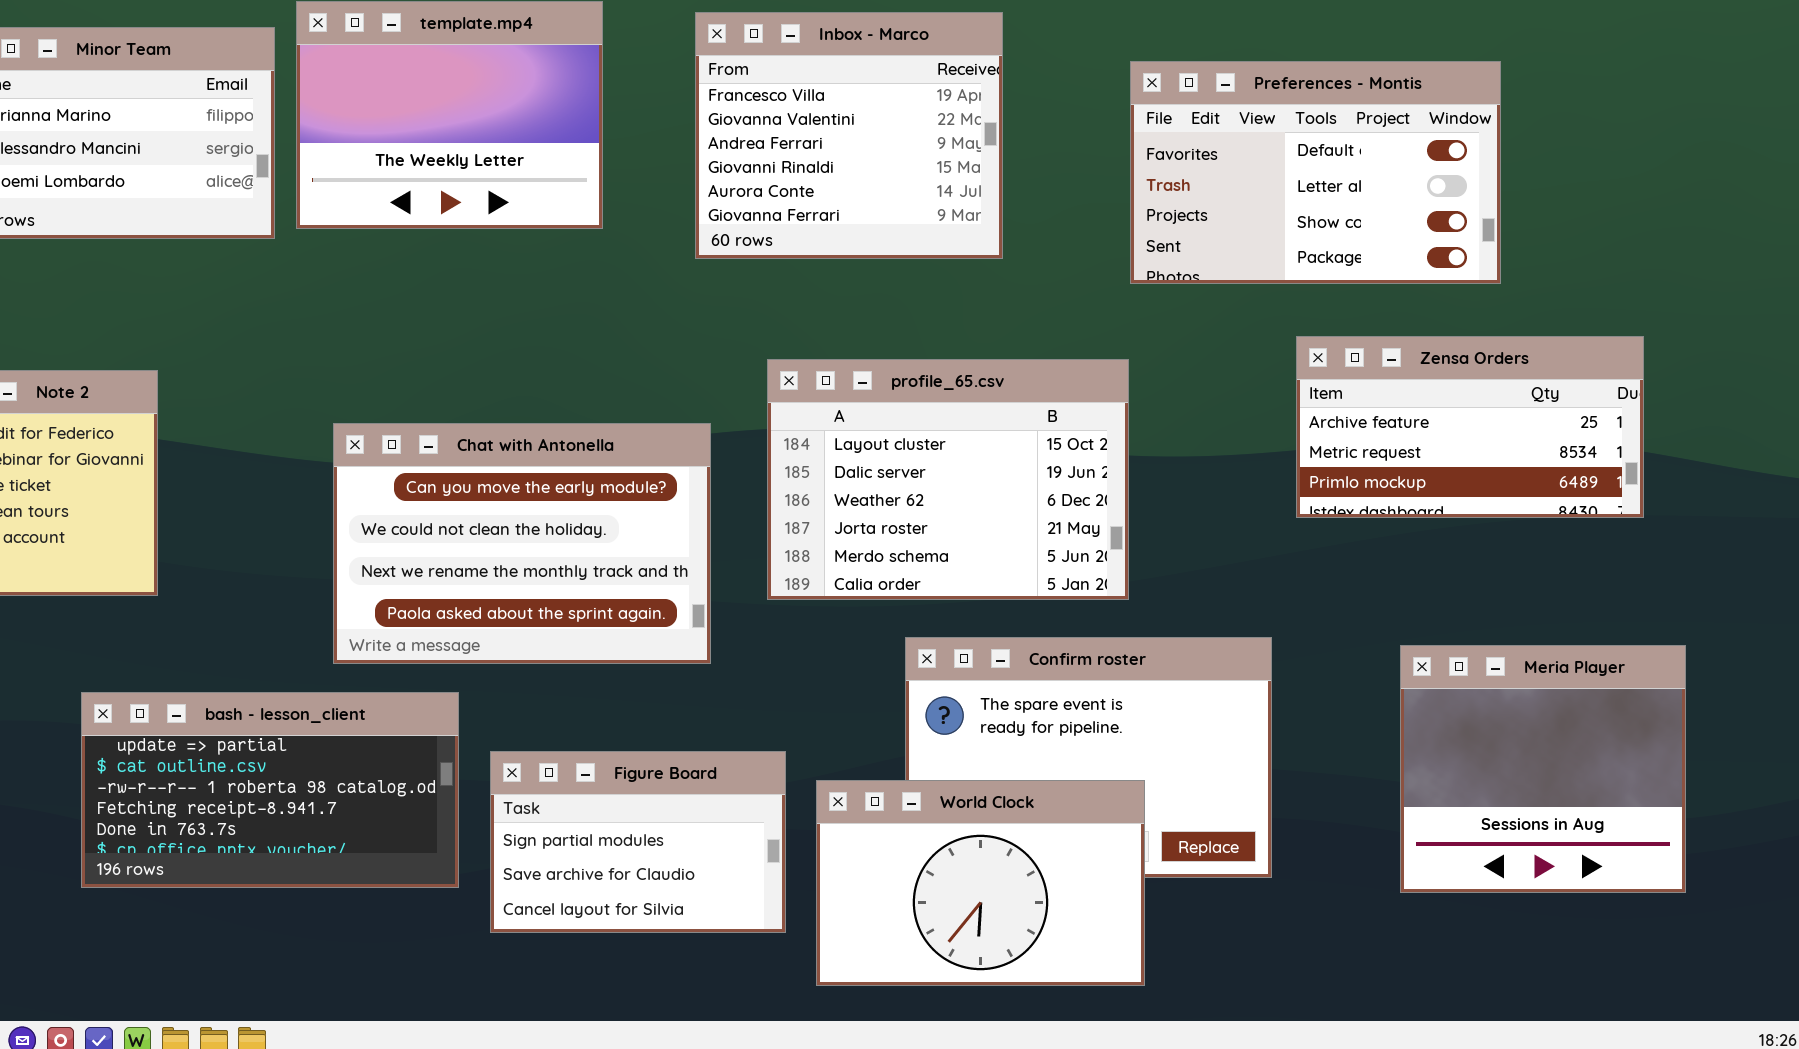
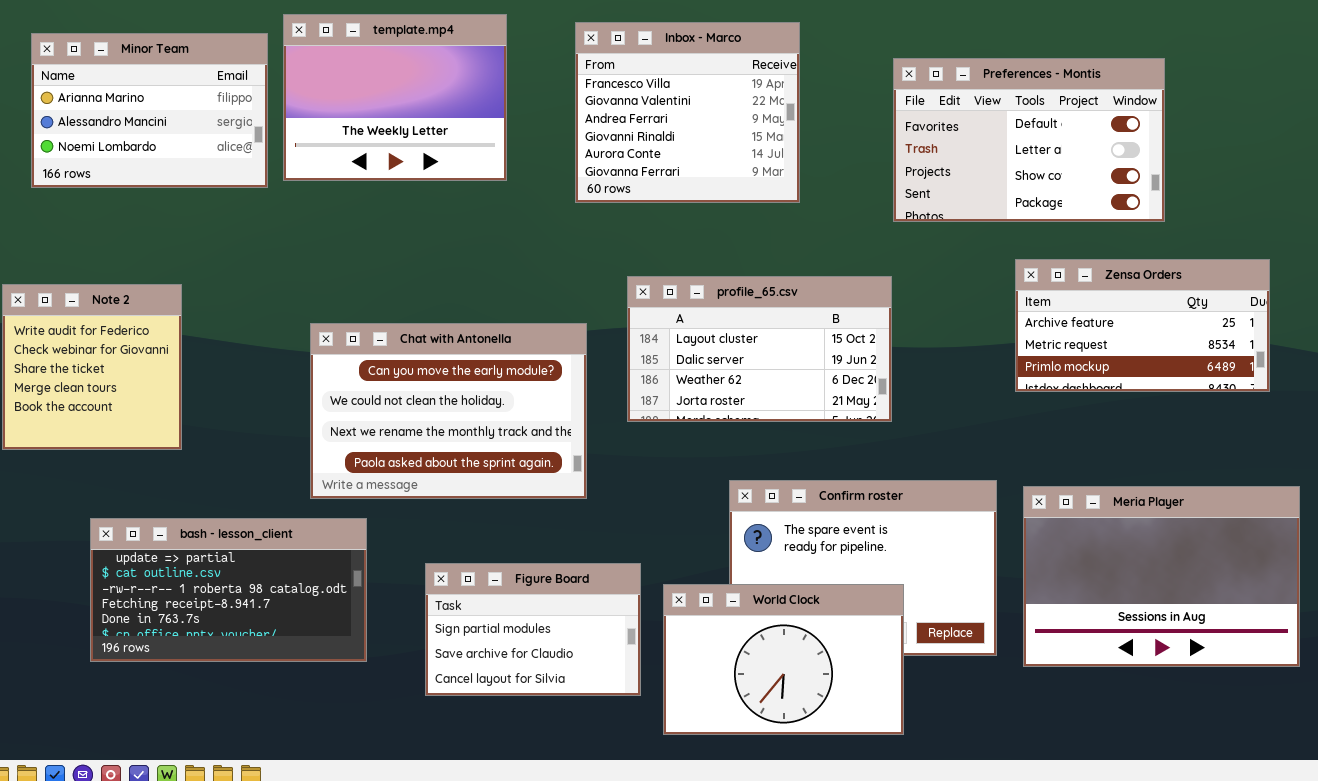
profile_65.csv: [767,359,1129,600] -> [627,276,892,422], resized
Meria Player: [1400,645,1686,893] -> [1023,486,1300,667], resized
bash - lesson_client: [81,692,459,888] -> [90,518,367,662], moved

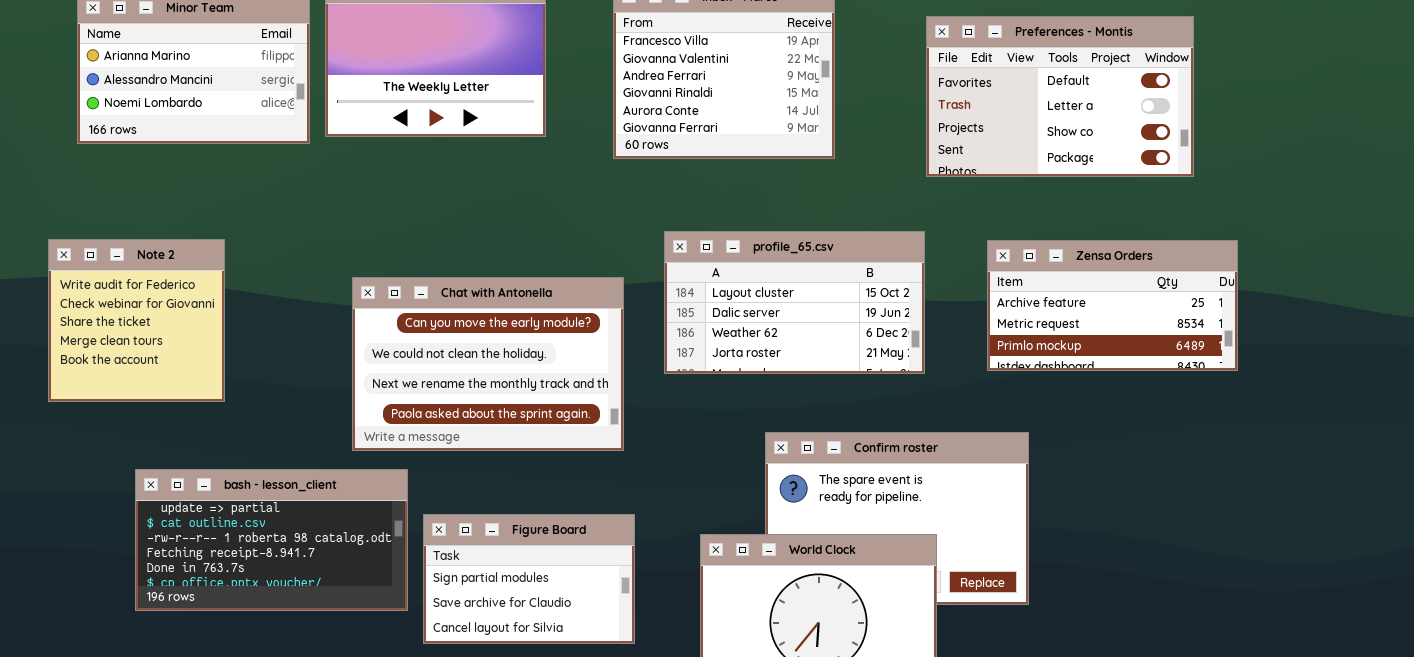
Zensa Orders: [1015,259,1270,392] -> [987,240,1238,371], moved
Meria Player: [1023,486,1300,667] -> none, closed
Figure Board: [425,563,641,696] -> [423,514,635,644], moved

